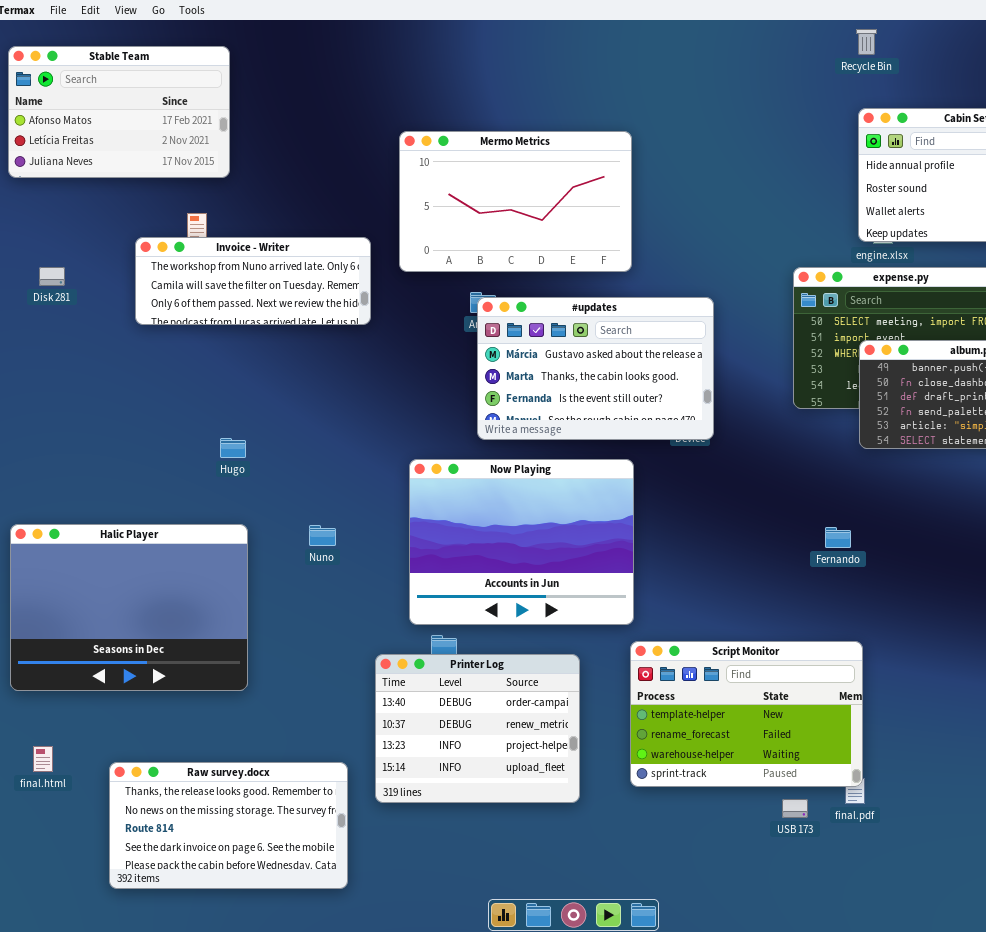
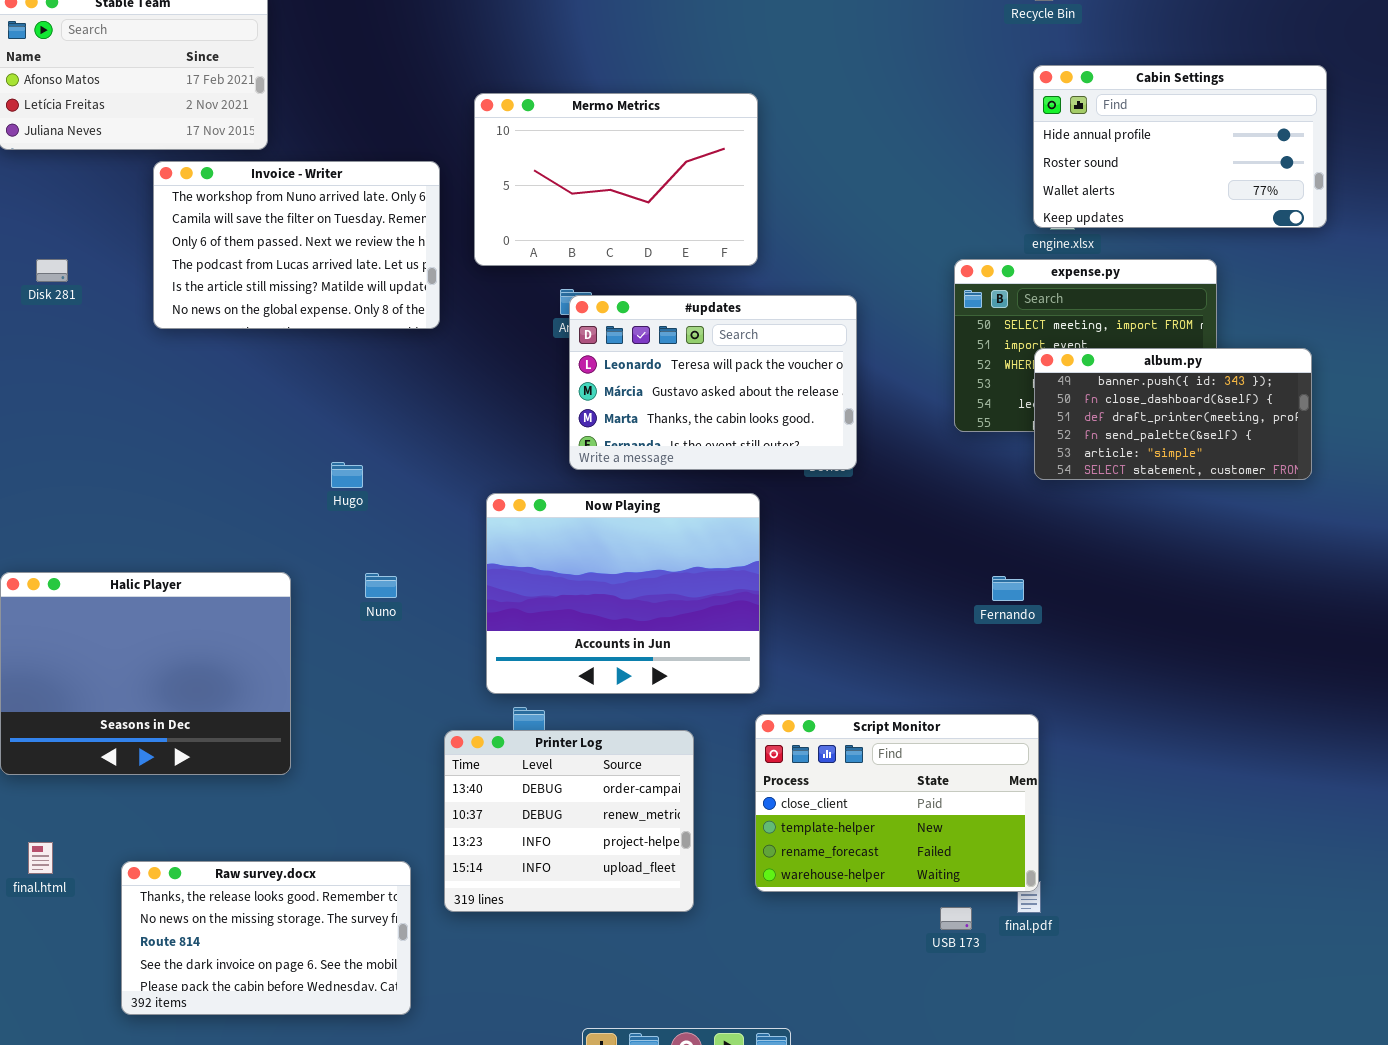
Invoice - Writer: [135,237,371,325] -> [153,161,440,329], resized
#updates: [477,297,714,440] -> [569,295,857,470], scrolled up 1 row
Hugo: [220,438,246,458] -> [331,462,363,488], moved
Script Monitor: [630,641,863,787] -> [755,714,1039,892], scrolled up 1 row

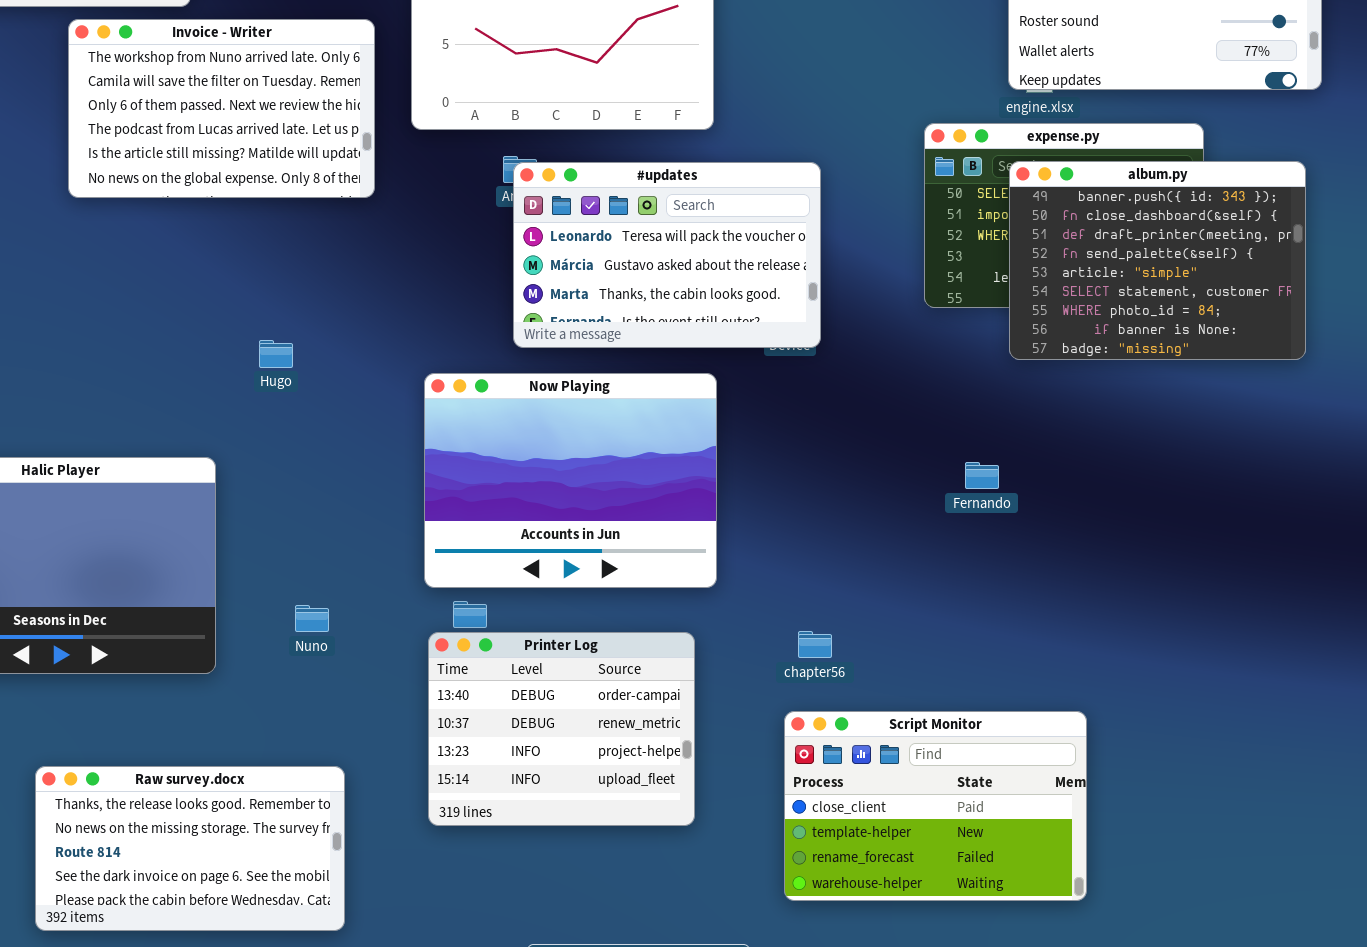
album.py: [1034,348,1312,480] -> [1009,161,1306,360], resized
Nuno: [365,573,397,598] -> [295,605,329,632], moved
Script Monitor: [755,714,1039,892] -> [784,711,1087,901], moved
Printer Log: [444,730,694,912] -> [428,632,695,826], moved

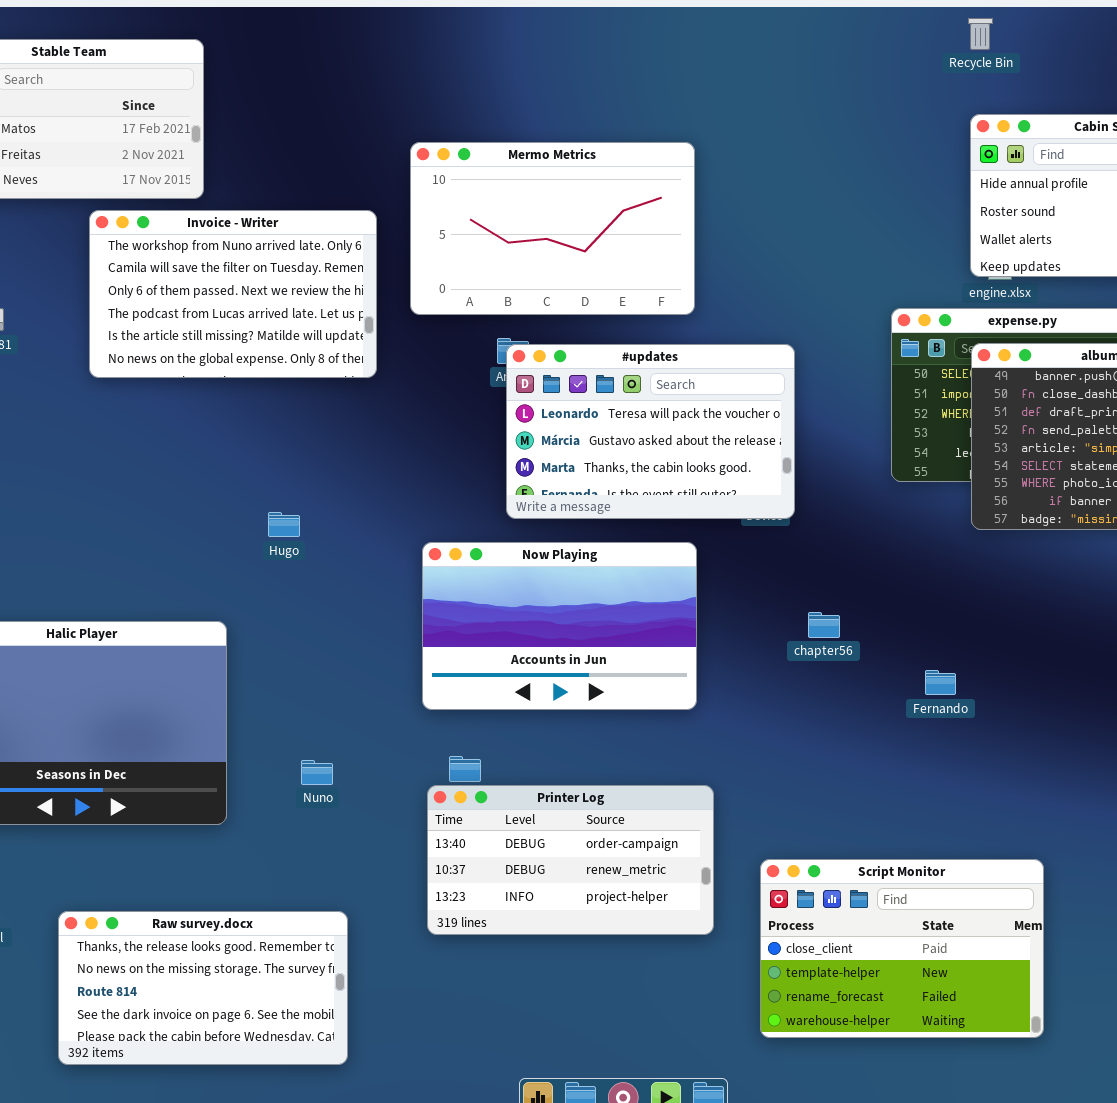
Now Playing: [424,373,717,588] -> [422,542,697,710], resized
Fernando: [965,462,999,489] -> [925,670,956,695], moved
chapter56: [798,631,832,658] -> [808,612,840,638], moved
Printer Log: [428,632,695,826] -> [427,785,714,935], resized

